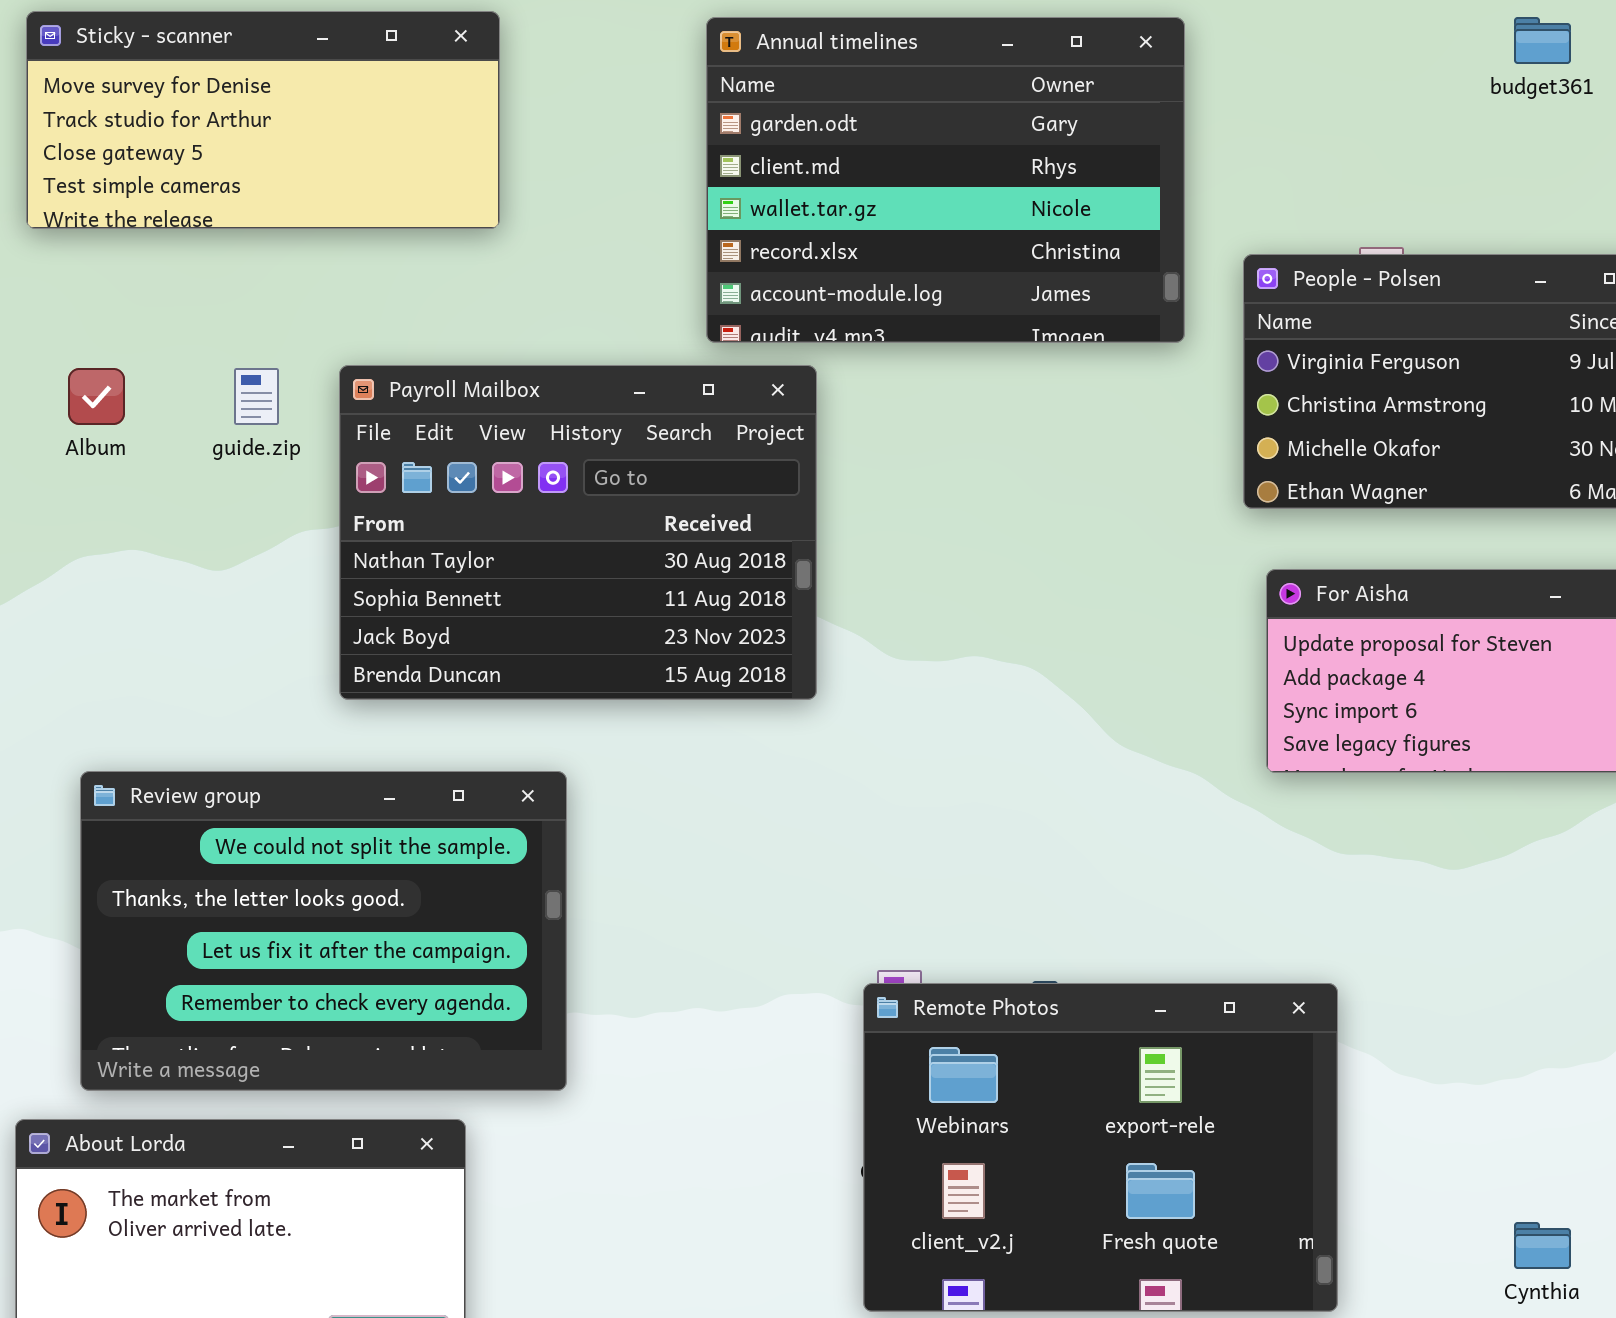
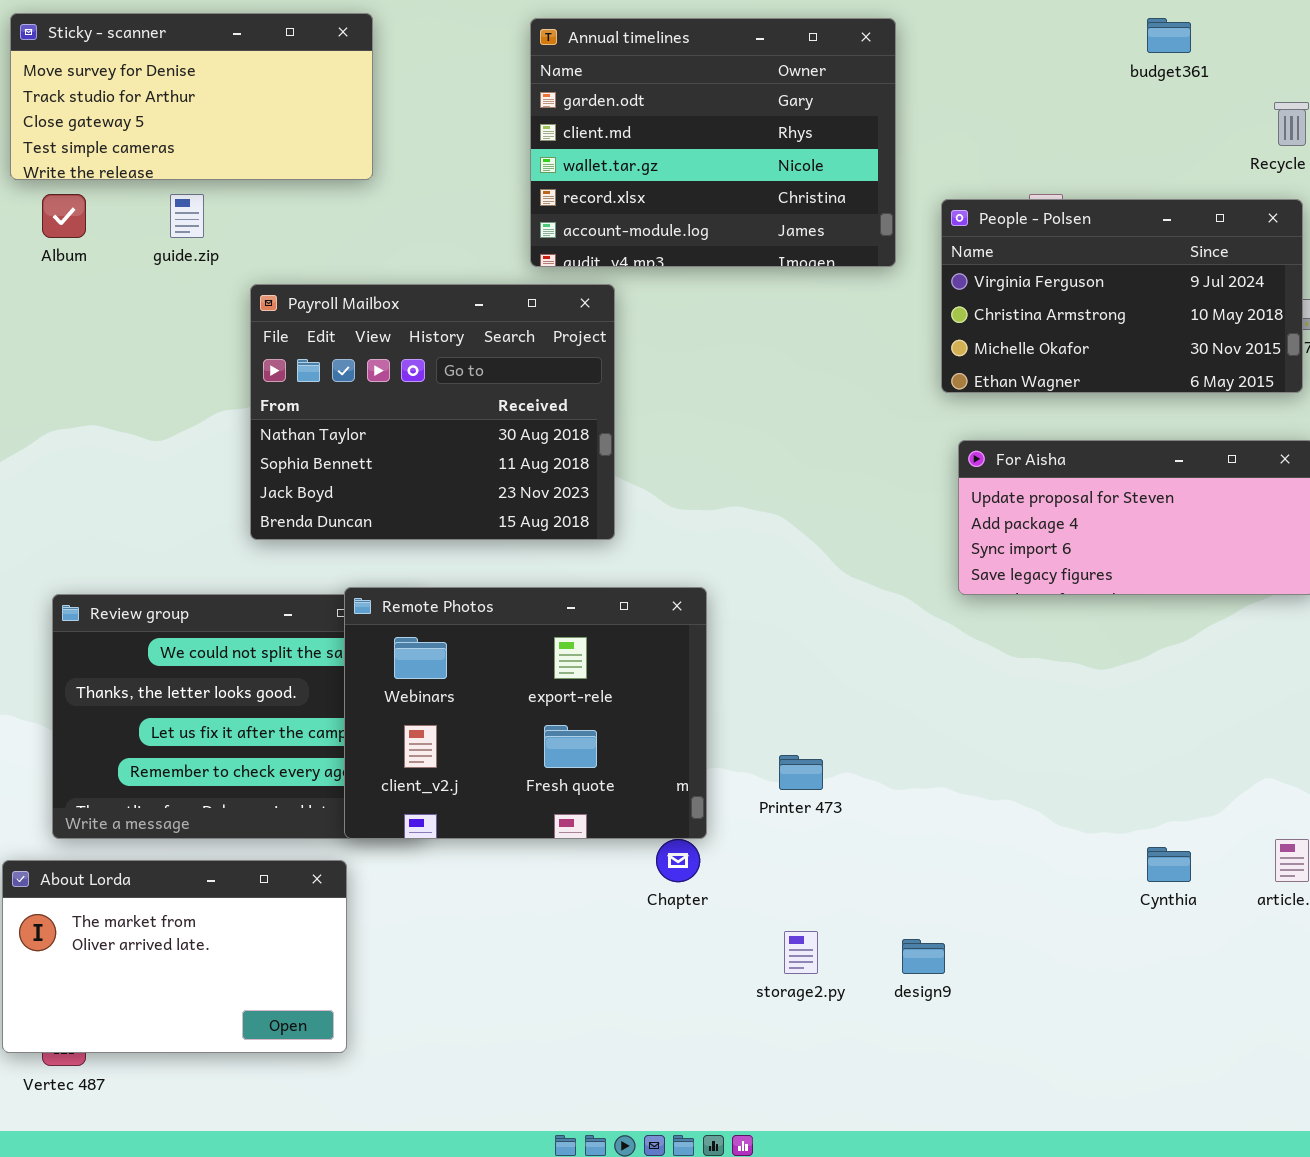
Album: [68,368,125,425] -> [42,194,86,238], moved
guide.zip: [234,368,279,425] -> [170,194,204,238], moved
Remote Photos: [863,983,1338,1312] -> [344,587,707,839], moved
Cynthia: [1514,1222,1571,1269] -> [1147,847,1191,882], moved

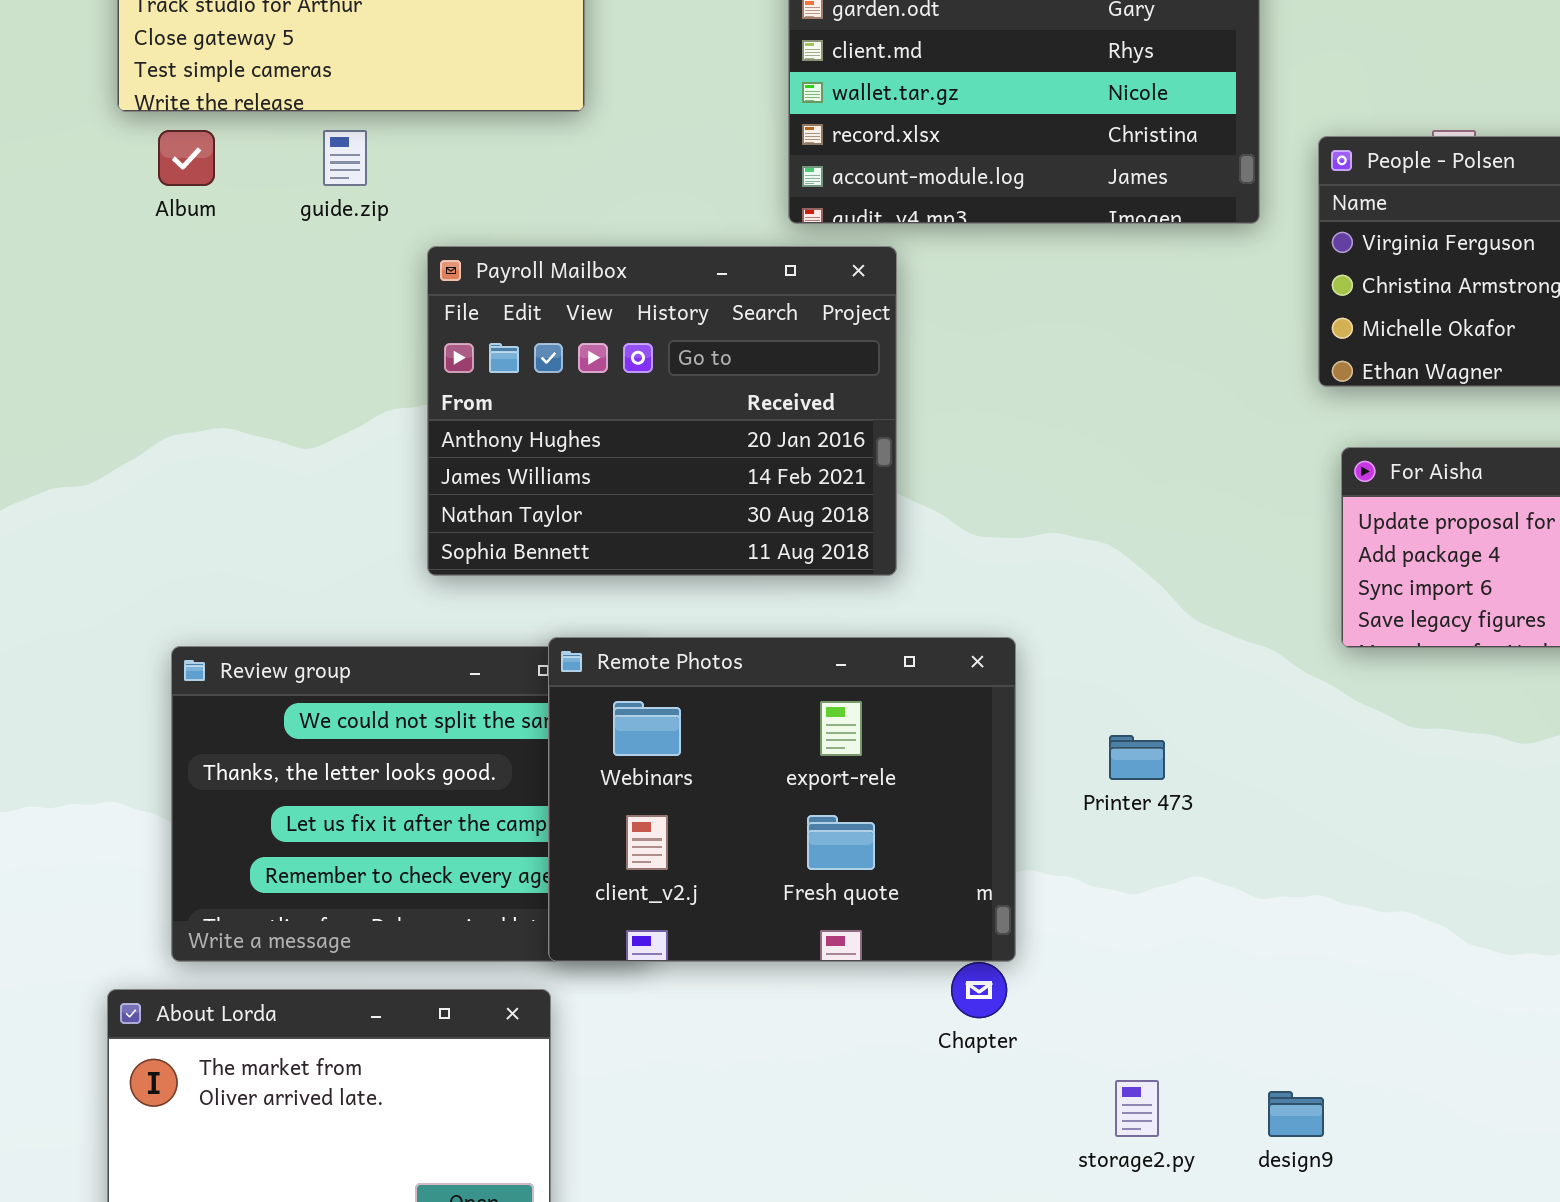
Payroll Mailbox: [250,284,615,540] -> [427,246,897,576], scrolled up 2 rows
Printer 473: [779,755,823,790] -> [1109,735,1165,780], moved

